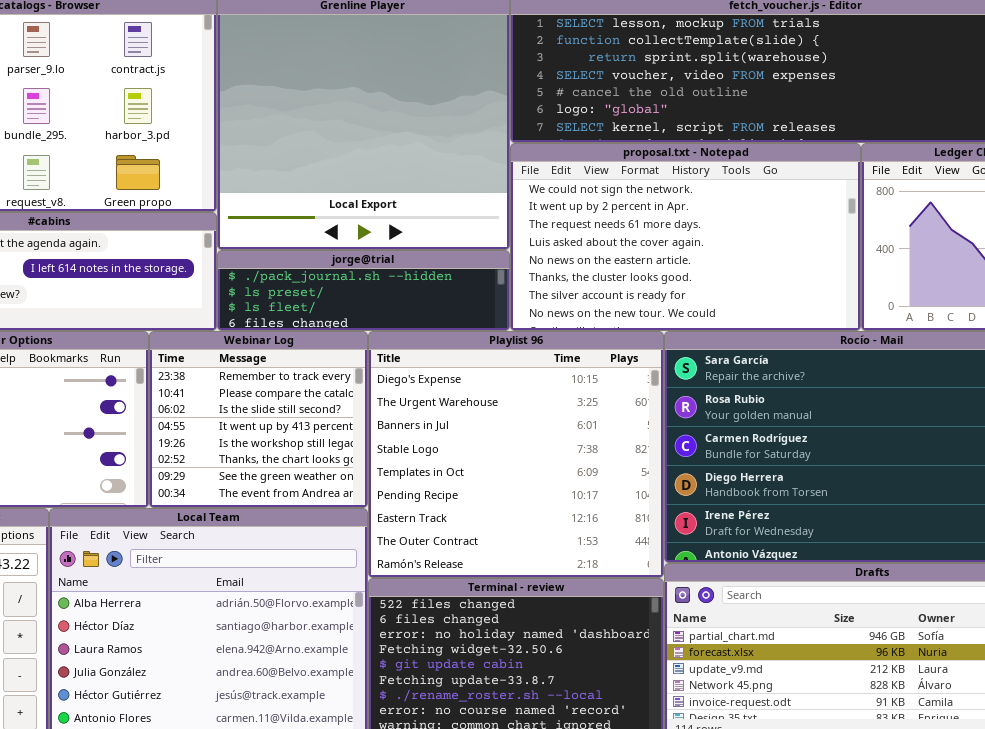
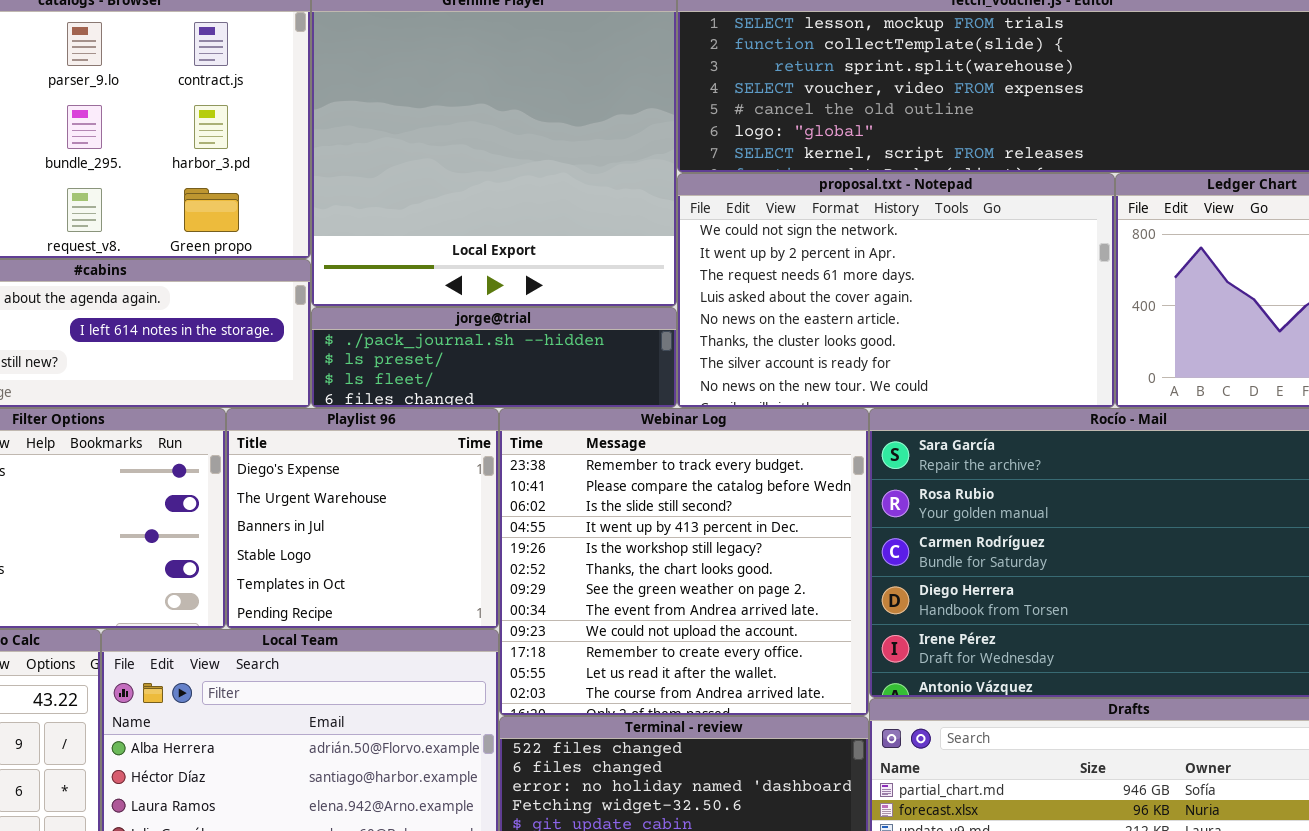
Webinar Log: [149,331,368,508] -> [499,408,869,716], moved, resized
Playlist 96: [368,331,664,578] -> [226,408,499,629], moved, resized

